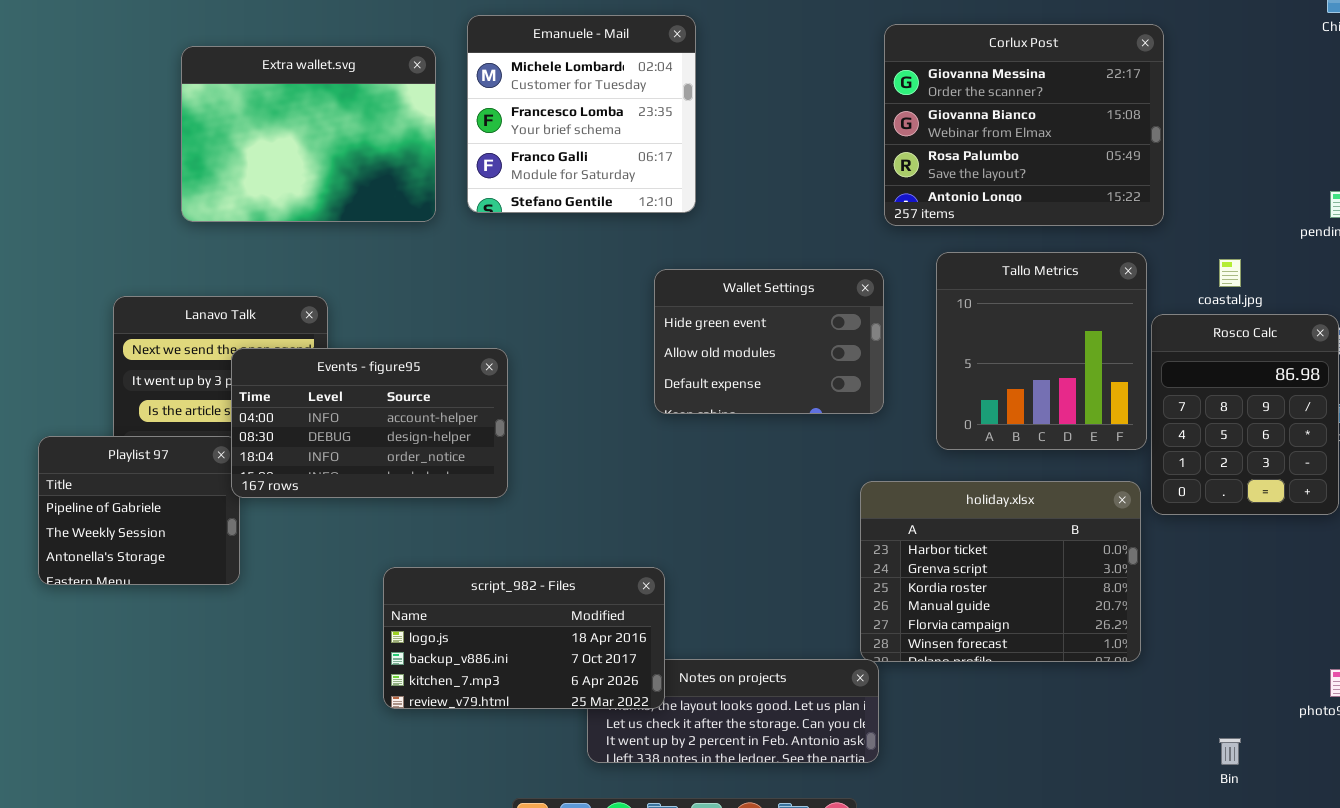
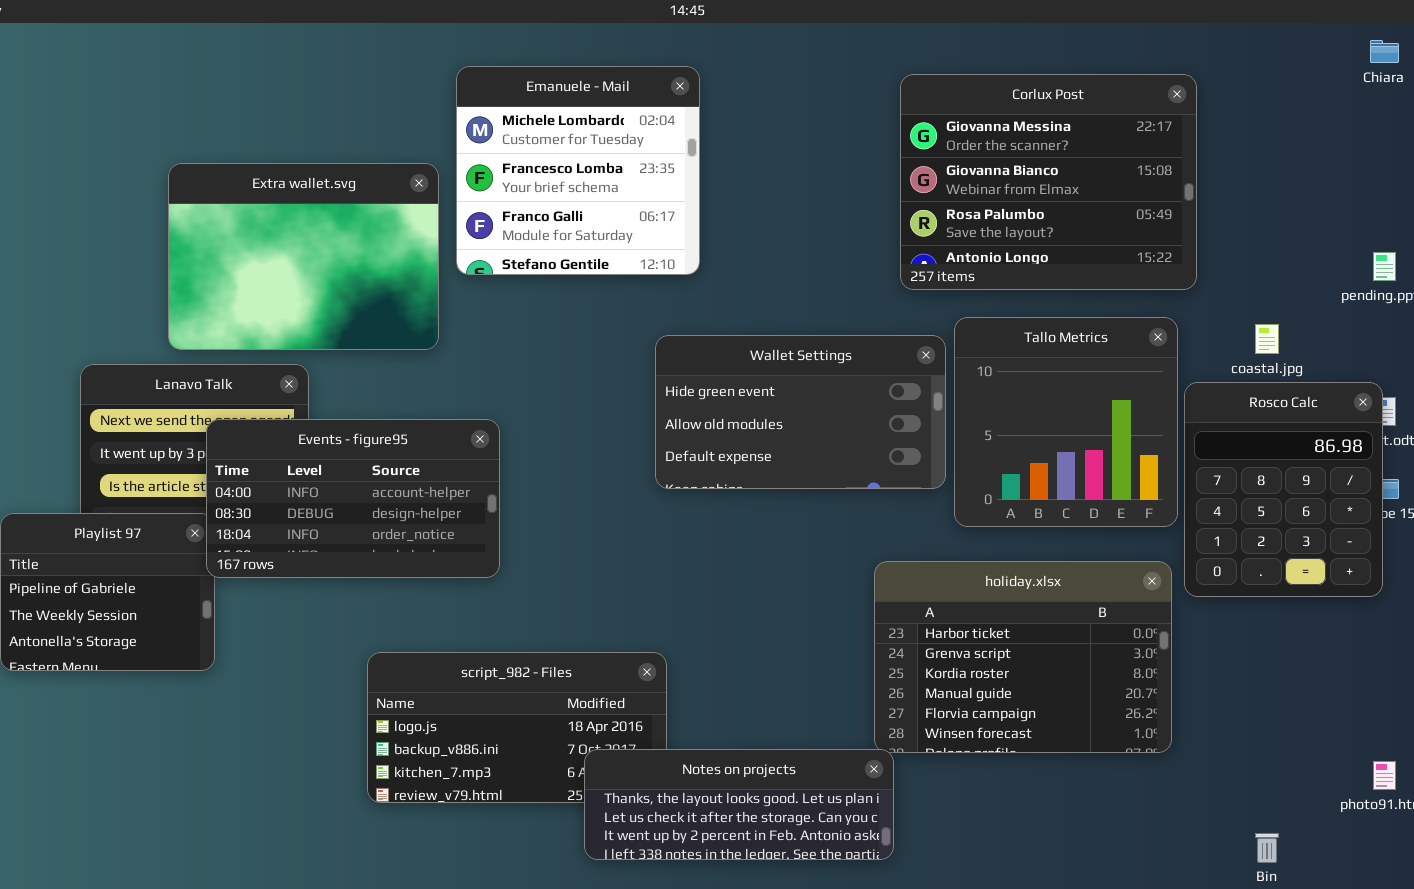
Extra wallet.svg: [181,46,436,222] -> [168,163,439,350], moved
Wallet Settings: [654,269,884,414] -> [655,335,946,489], resized
Notes on projects: [587,659,879,763] -> [584,749,894,860], raised

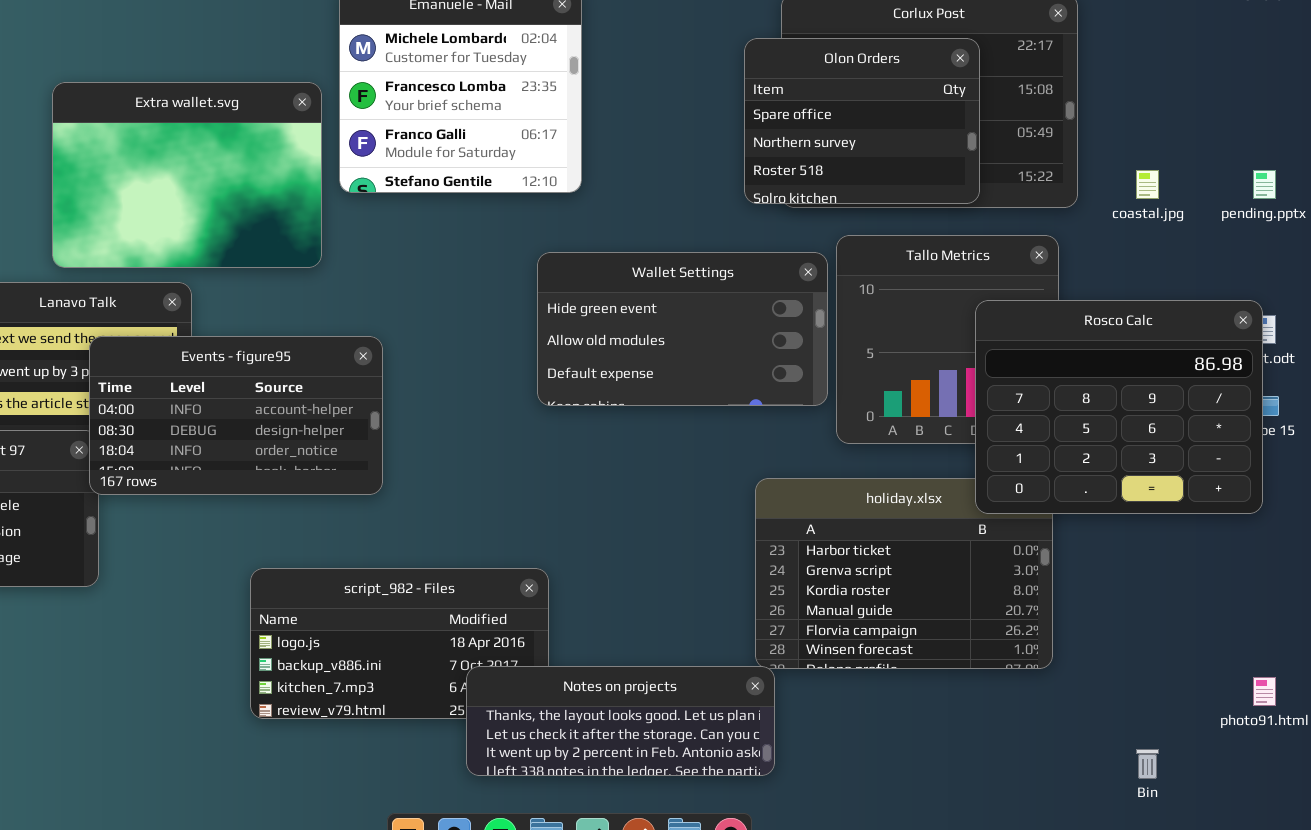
Olon Orders: none -> [744,38,980,204], opened
coastal.jpg: [1255,324,1279,354] -> [1136,170,1159,199], moved
Rosco Calc: [1184,382,1383,597] -> [975,300,1263,514], resized

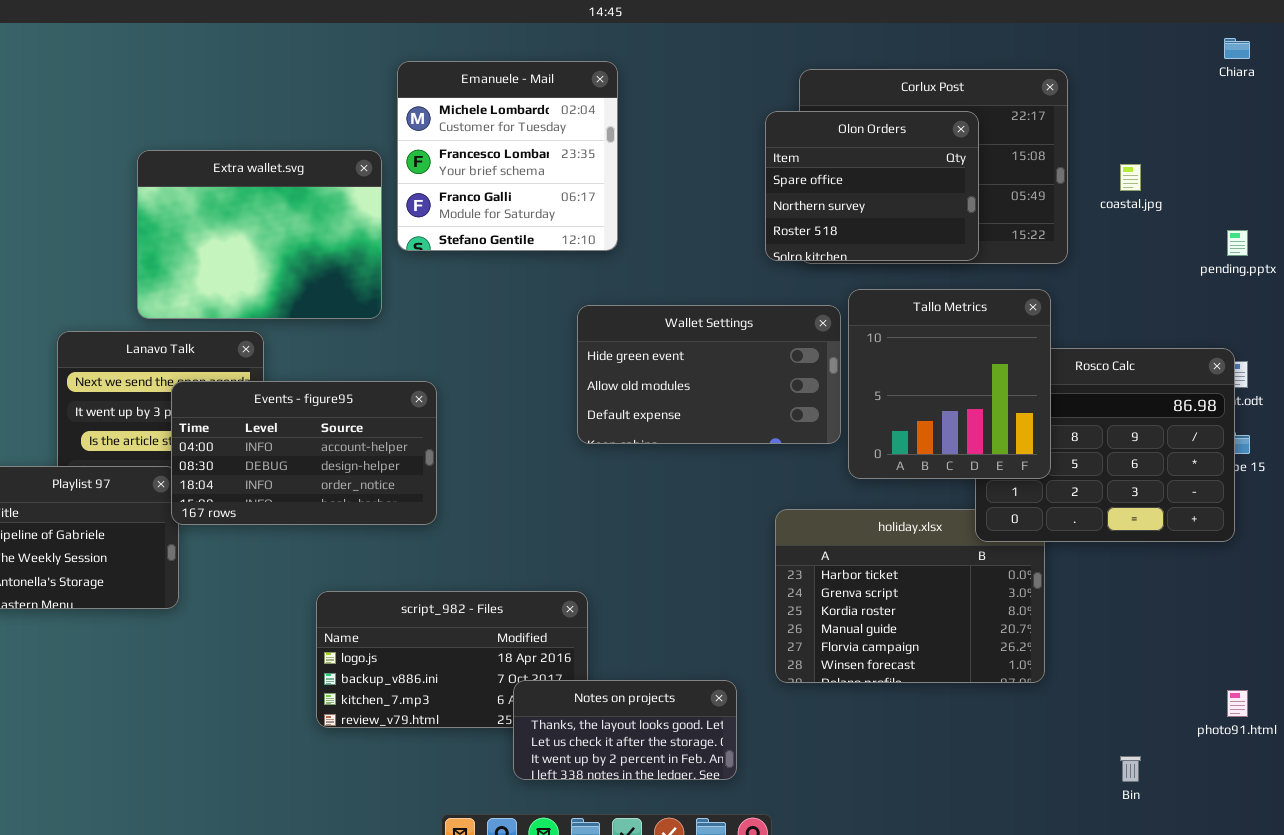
coastal.jpg: [1136,170,1159,199] -> [1120,164,1141,191], moved
Tallo Metrics: [836,235,1059,444] -> [848,289,1051,479], raised
Notes on projects: [466,666,775,776] -> [513,680,737,780], resized

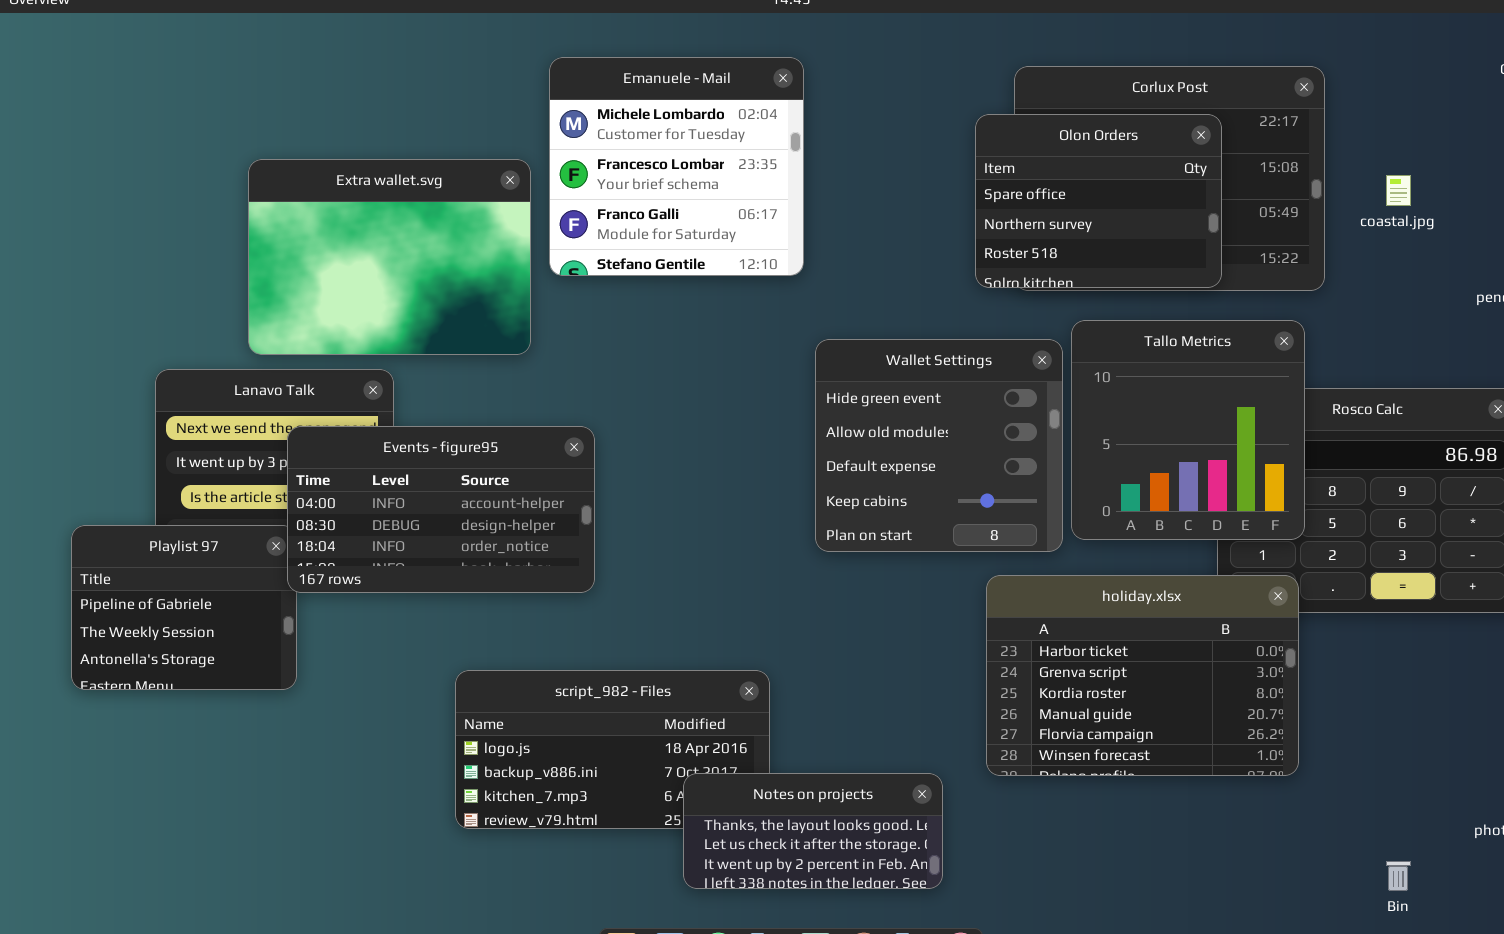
Wallet Settings: [577,305,841,444] -> [815,339,1063,552], resized
holiday.xlsx: [775,509,1045,683] -> [986,575,1299,776], raised

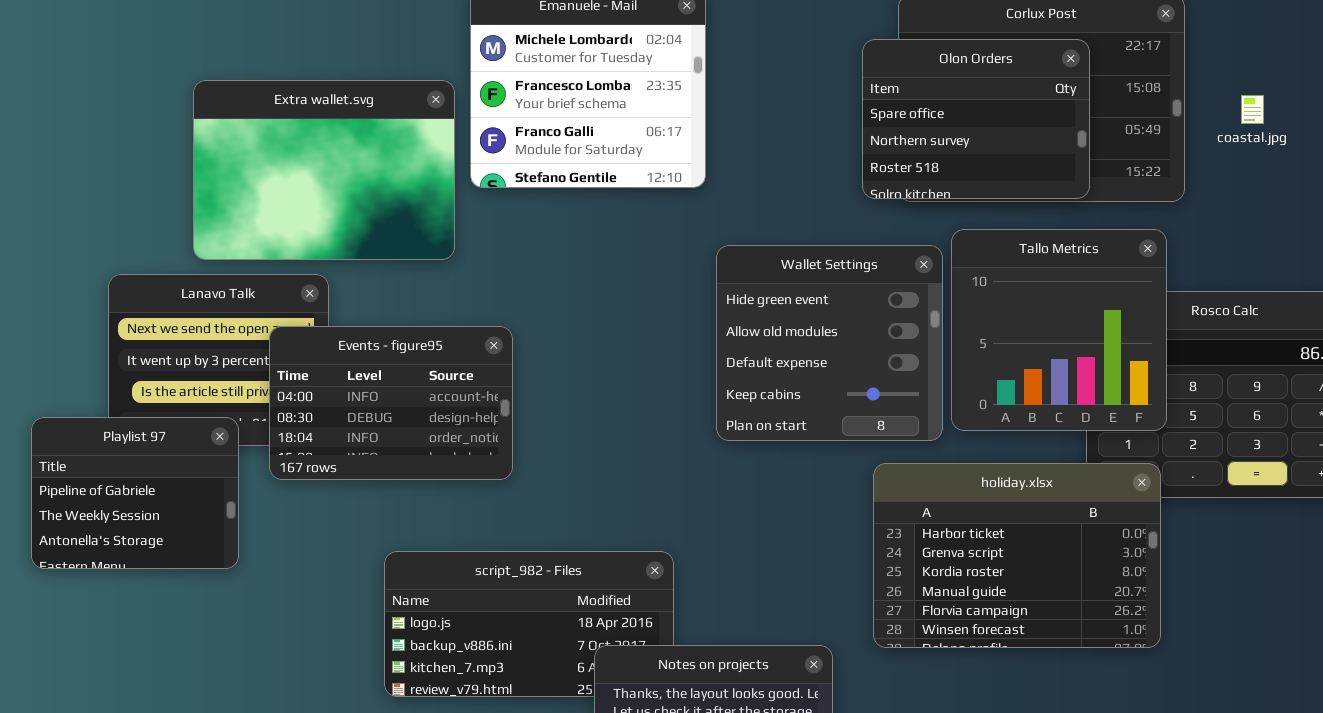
Events - figure95: [287,426,595,593] -> [269,326,513,480], resized

